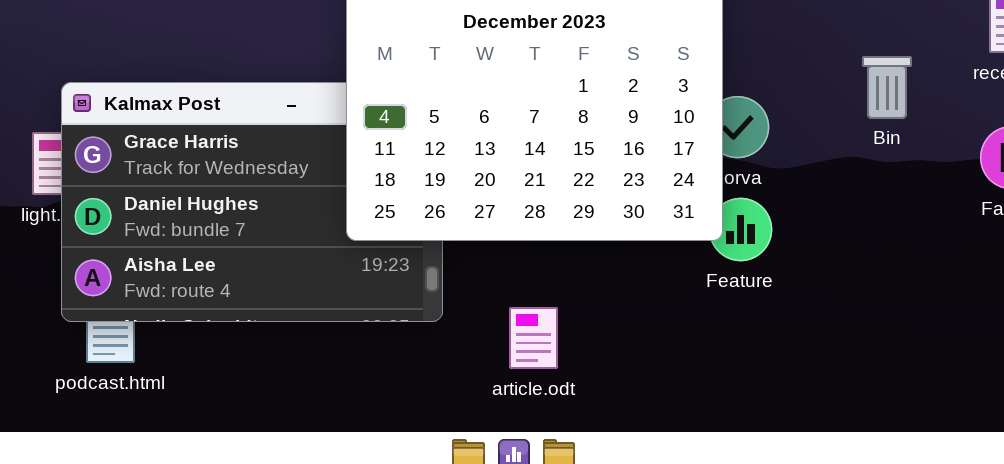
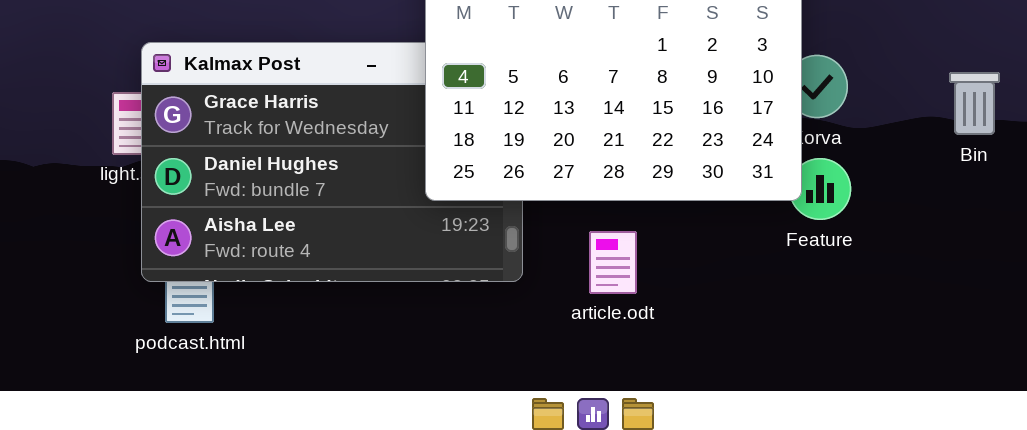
Bin: [862,56,912,119] -> [949,72,1000,135], moved
article.odt: [509,307,558,369] -> [589,231,637,294], moved

